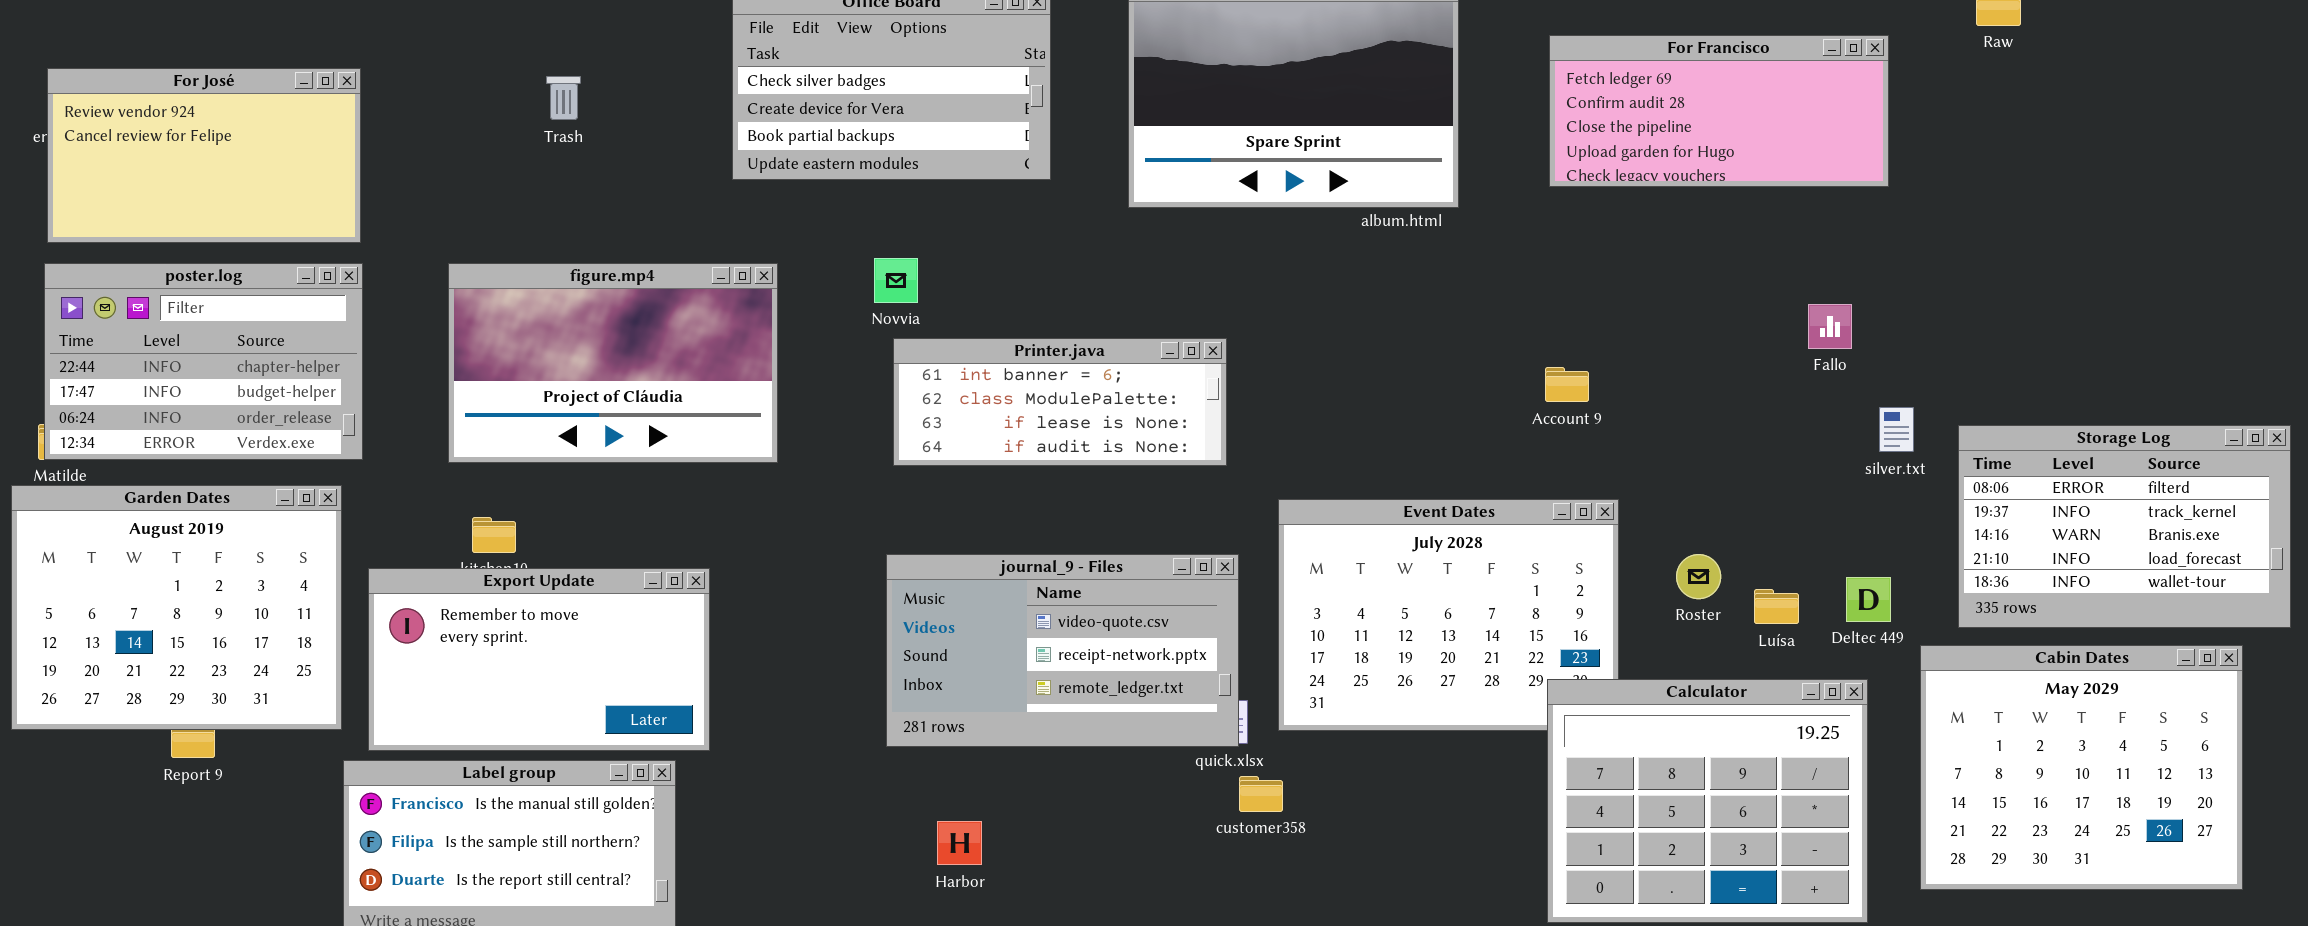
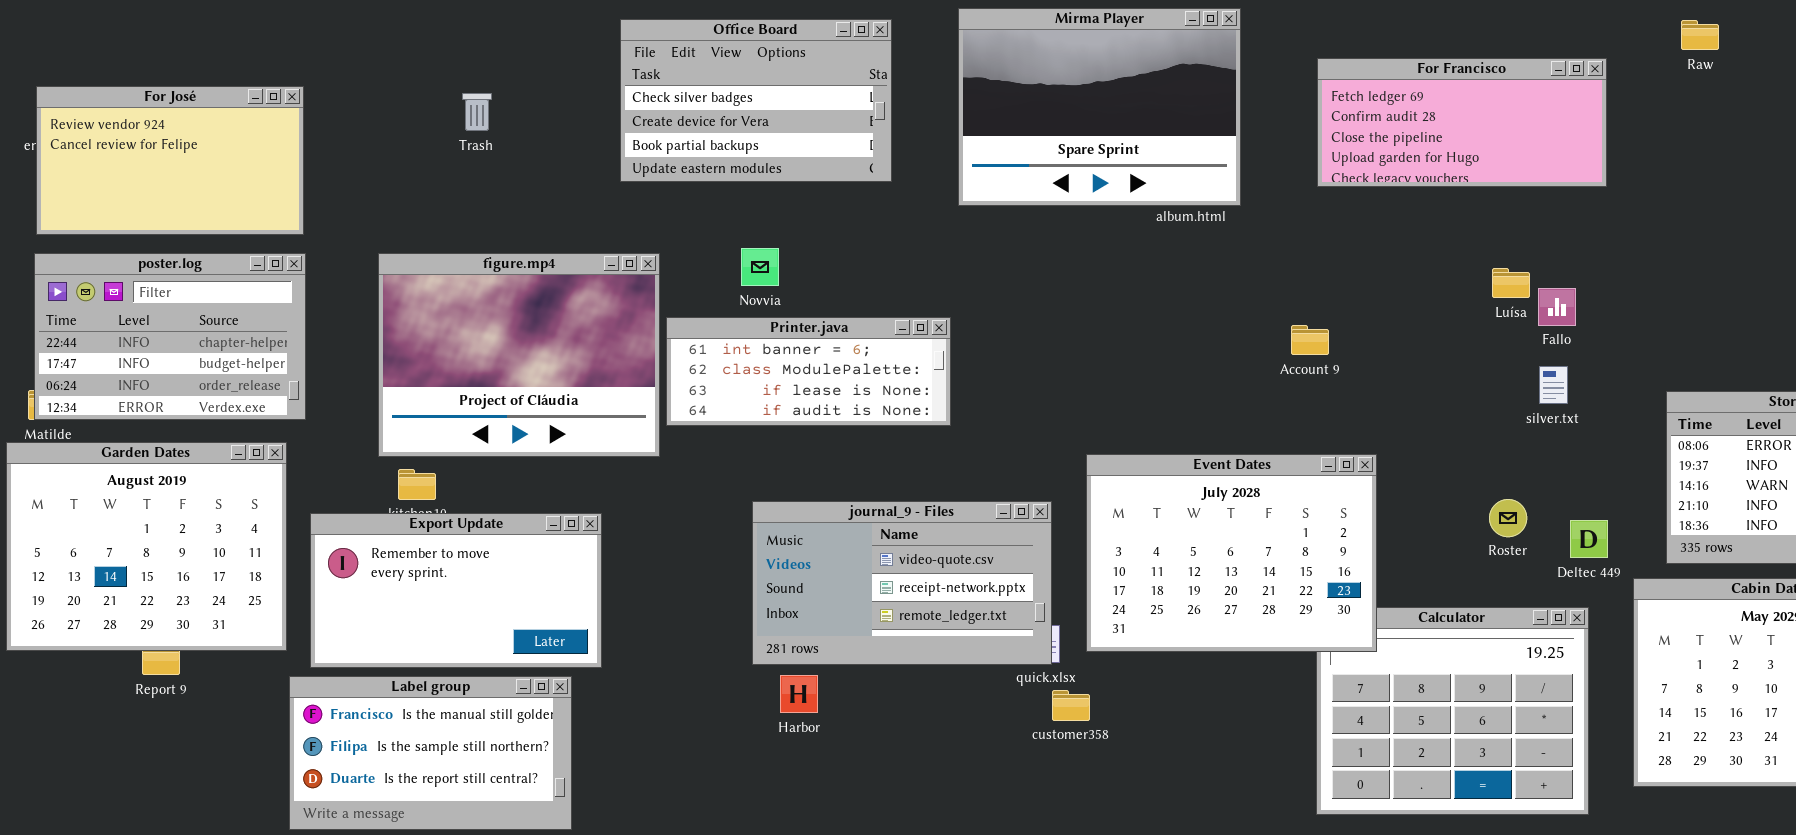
figure.mp4: [448,263,778,463] -> [378,253,660,457], resized
Printer.java: [893,338,1227,466] -> [666,317,951,426], moved
Account 9: [1545,367,1589,402] -> [1291,325,1329,355], moved
silver.txt: [1879,407,1914,452] -> [1539,366,1568,404], moved
Event Dates: [1278,499,1619,731] -> [1086,454,1377,652], raised
Roster: [1676,554,1721,599] -> [1489,499,1527,537], moved
Luísa: [1754,589,1799,624] -> [1492,268,1530,298], moved
Harbor: [937,821,982,865] -> [780,675,818,713], moved

